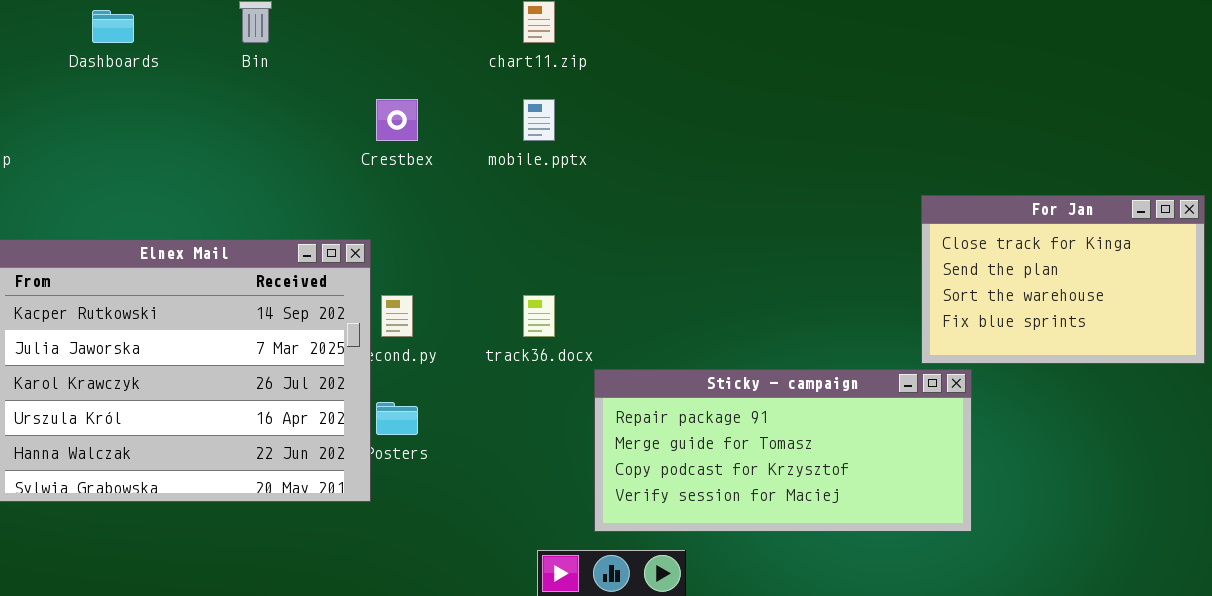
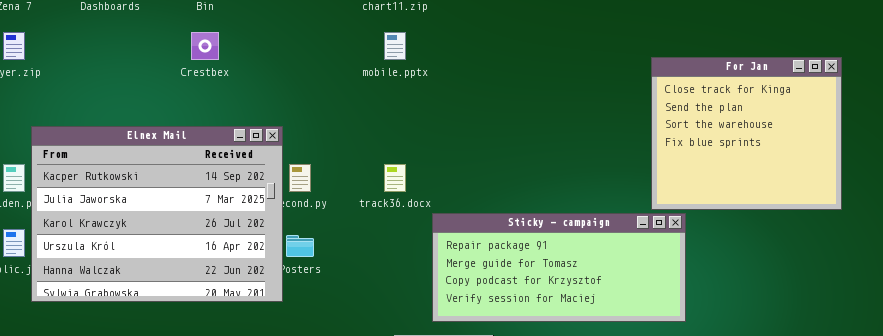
Crestbex: [376,99,418,141] -> [191,32,219,60], moved
For Jan: [921,195,1205,364] -> [651,57,842,210], resized

